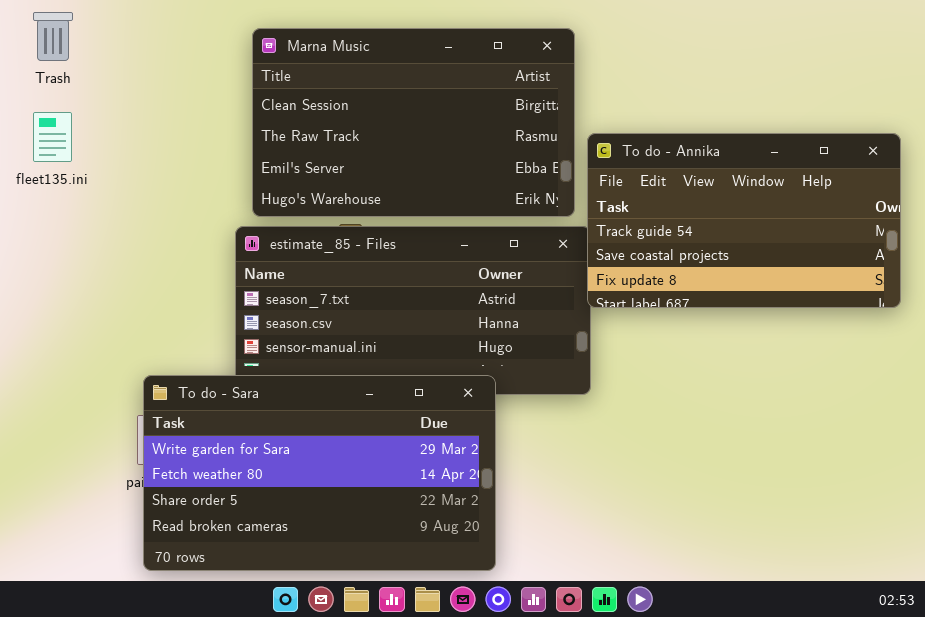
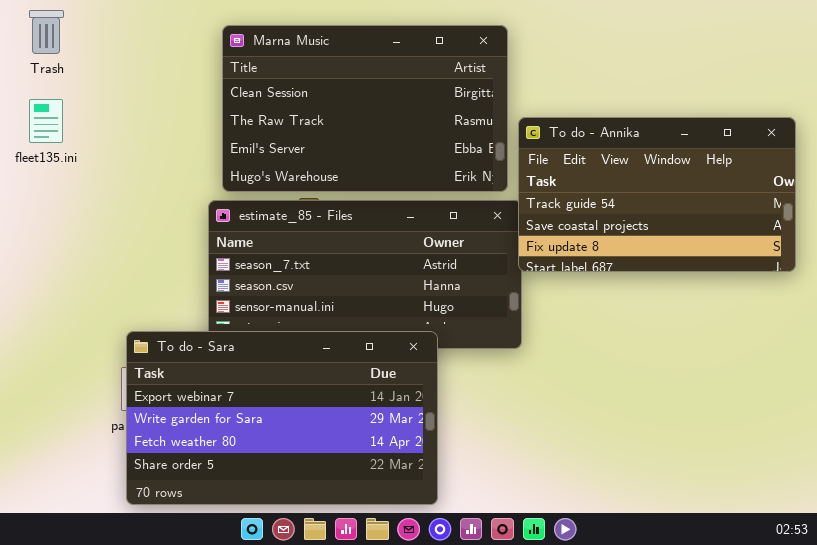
To do - Sara: [143,375,496,571] -> [126,331,438,505], scrolled up 1 row

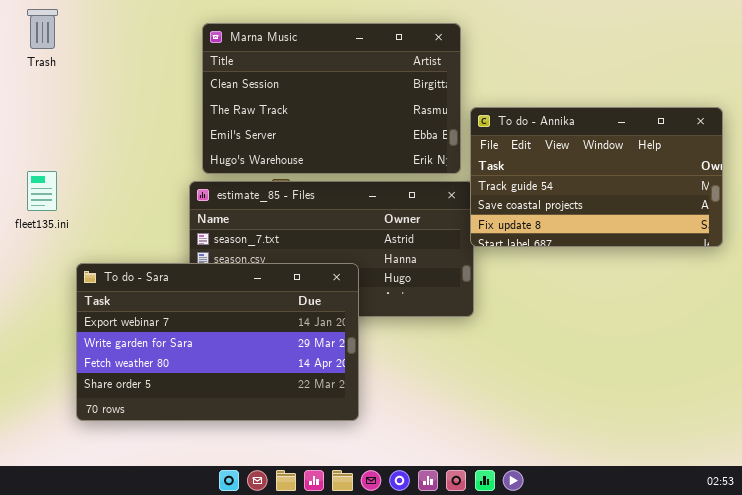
fleet135.ini: [29,99,63,143] -> [27,171,57,211], moved
To do - Sara: [126,331,438,505] -> [76,263,359,421], moved

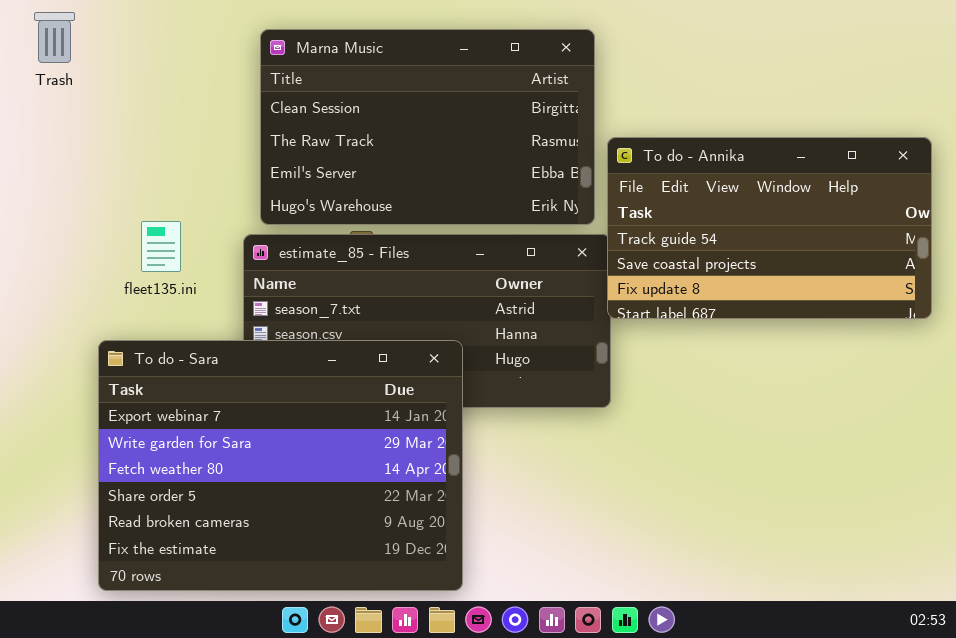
fleet135.ini: [27,171,57,211] -> [141,221,181,272], moved
To do - Sara: [76,263,359,421] -> [98,340,463,591], resized

